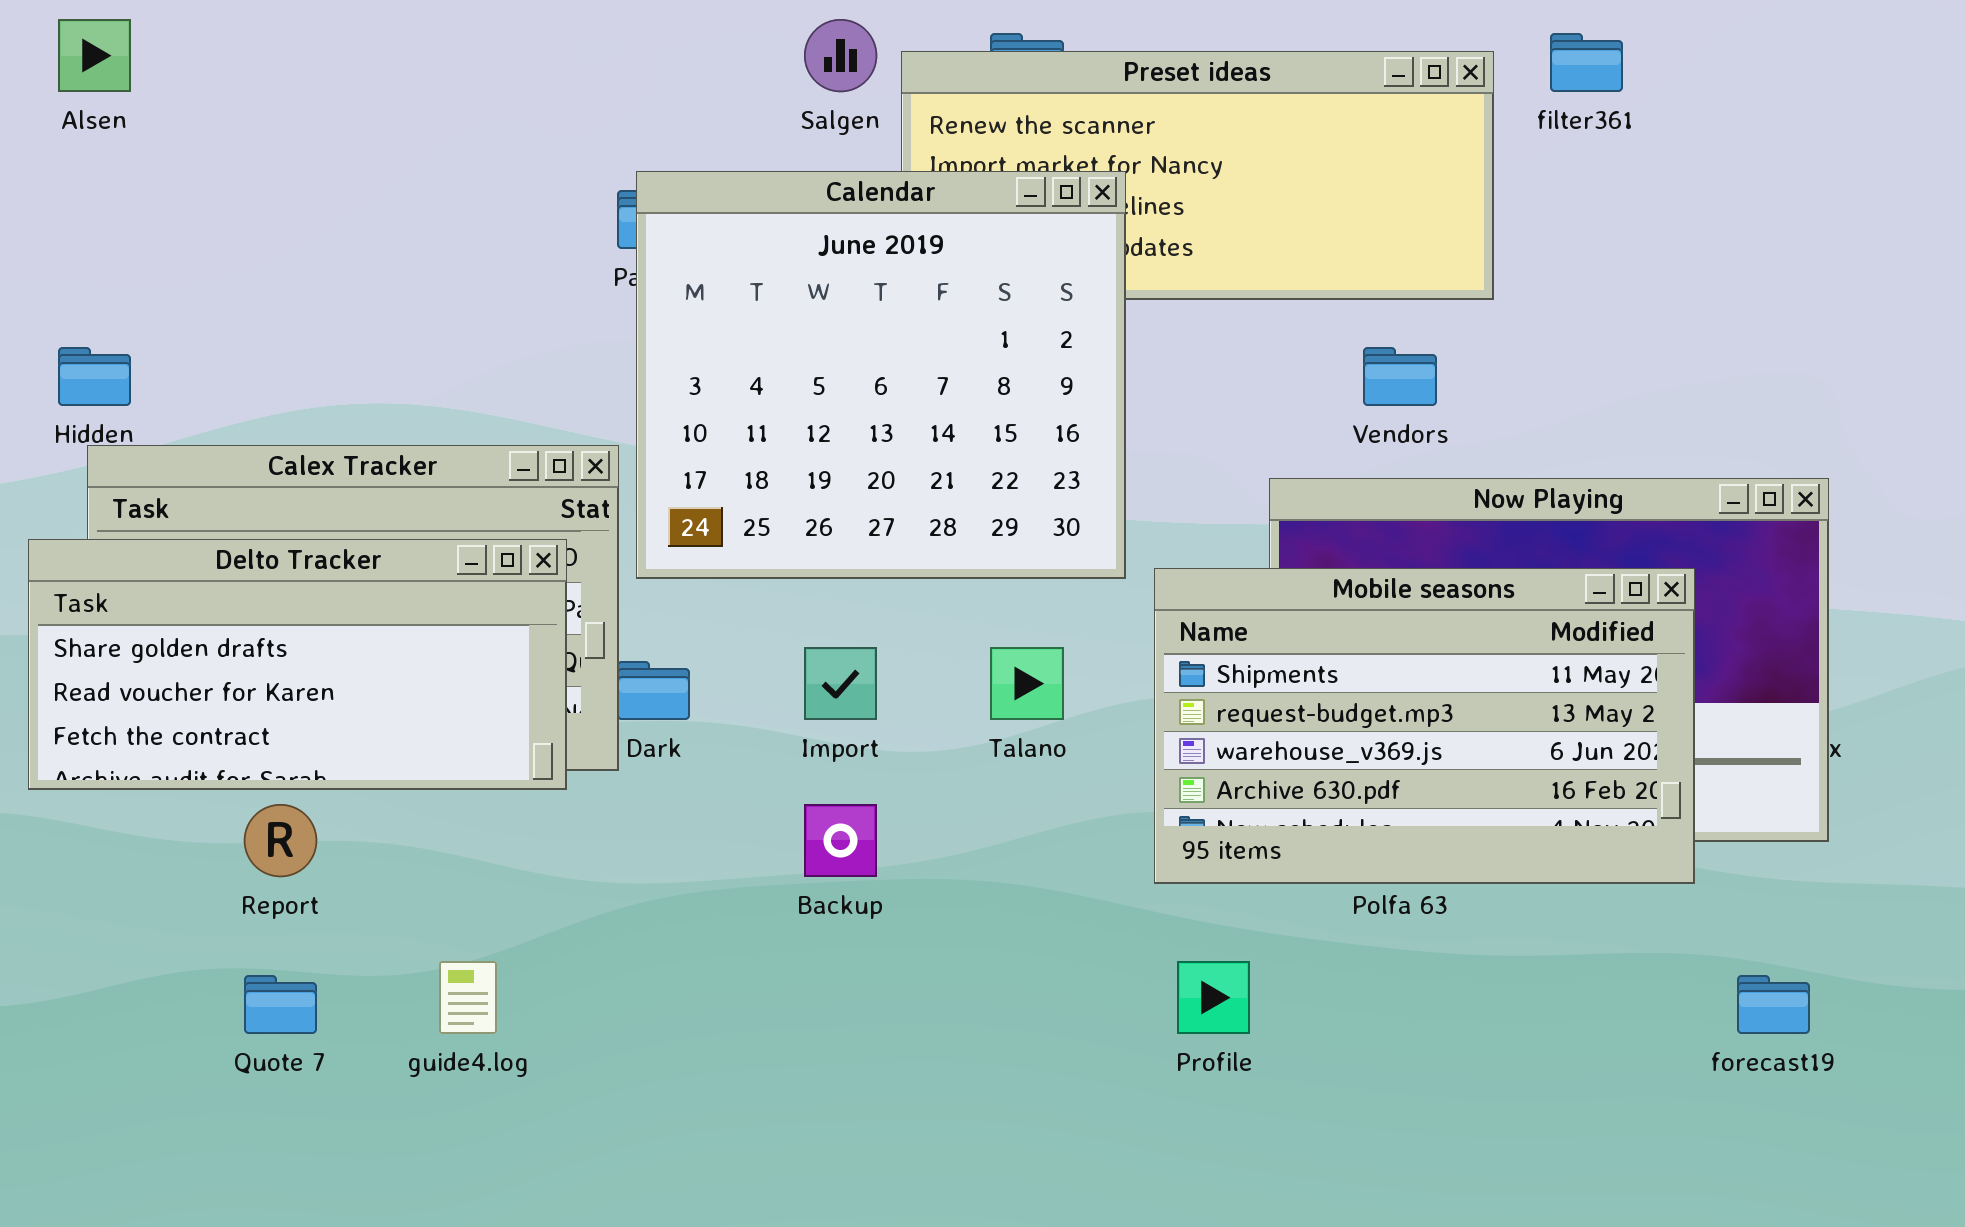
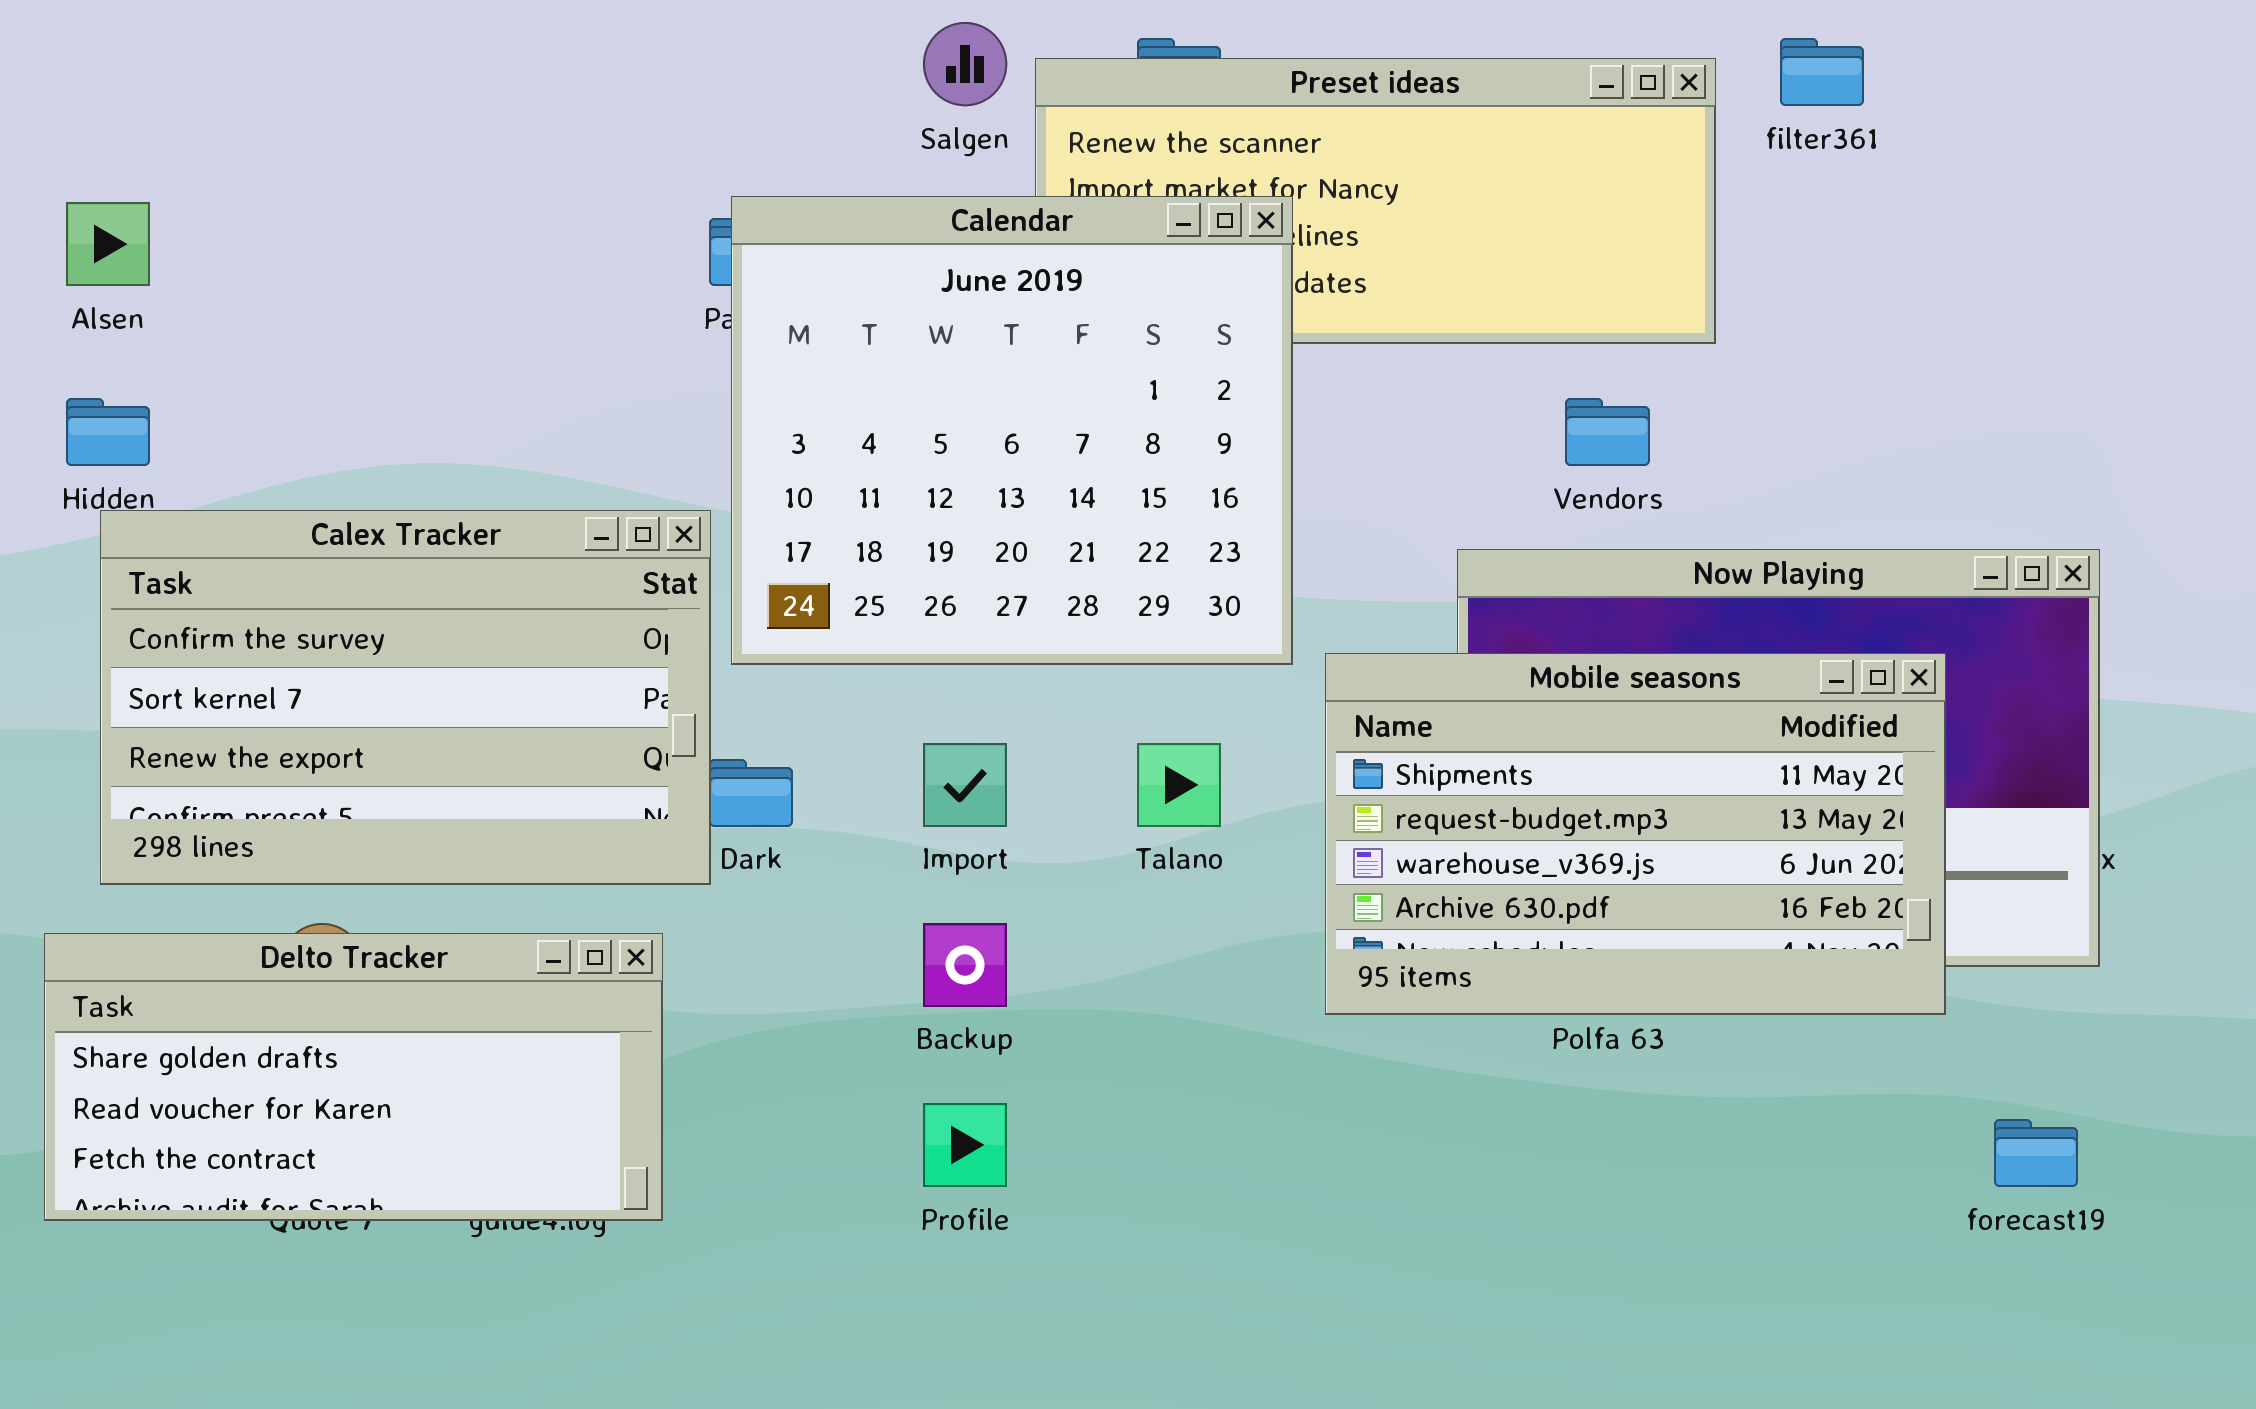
Alsen: [58,19,131,92] -> [66,202,150,286], moved
Delto Tracker: [28,539,567,790] -> [44,933,663,1221], moved
Profile: [1177,961,1250,1034] -> [923,1103,1007,1187], moved

